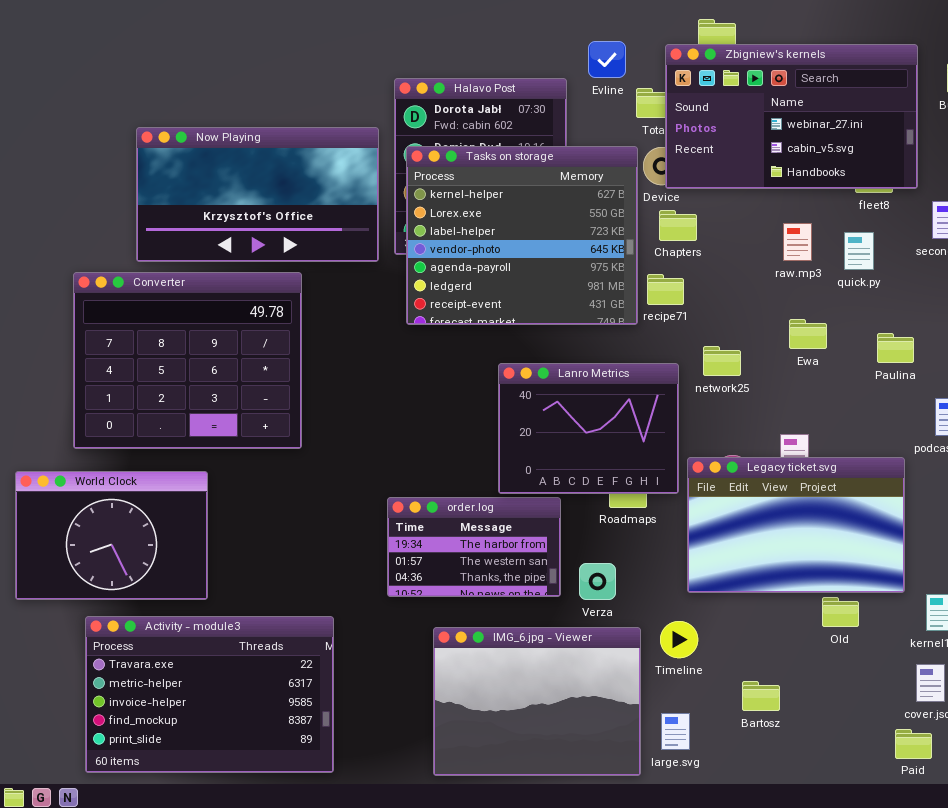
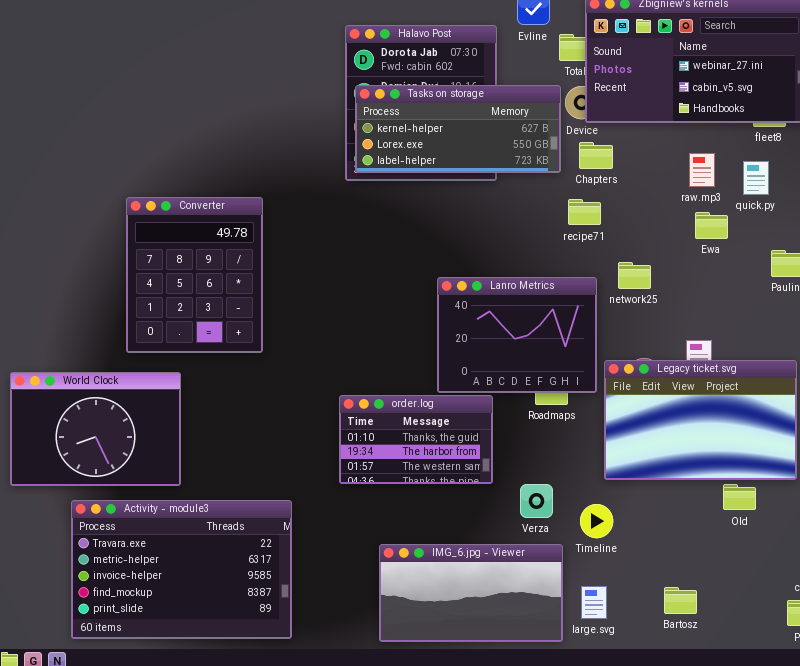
Now Playing: [136,127,379,262] -> none, closed
Tasks on storage: [406,146,638,325] -> [355,85,561,173], resized
Converter: [73,272,302,449] -> [126,197,263,353], resized
Ewa: [789,319,827,349] -> [695,212,728,239], moved
order.log: [387,497,561,597] -> [339,395,493,484], scrolled up 1 row
Verza: [579,563,616,600] -> [520,484,553,518], moved
IMG_6.jpg - Viewer: [433,627,641,776] -> [379,544,563,642], resized
Bartosz: [742,681,780,711] -> [664,587,697,614], moved

